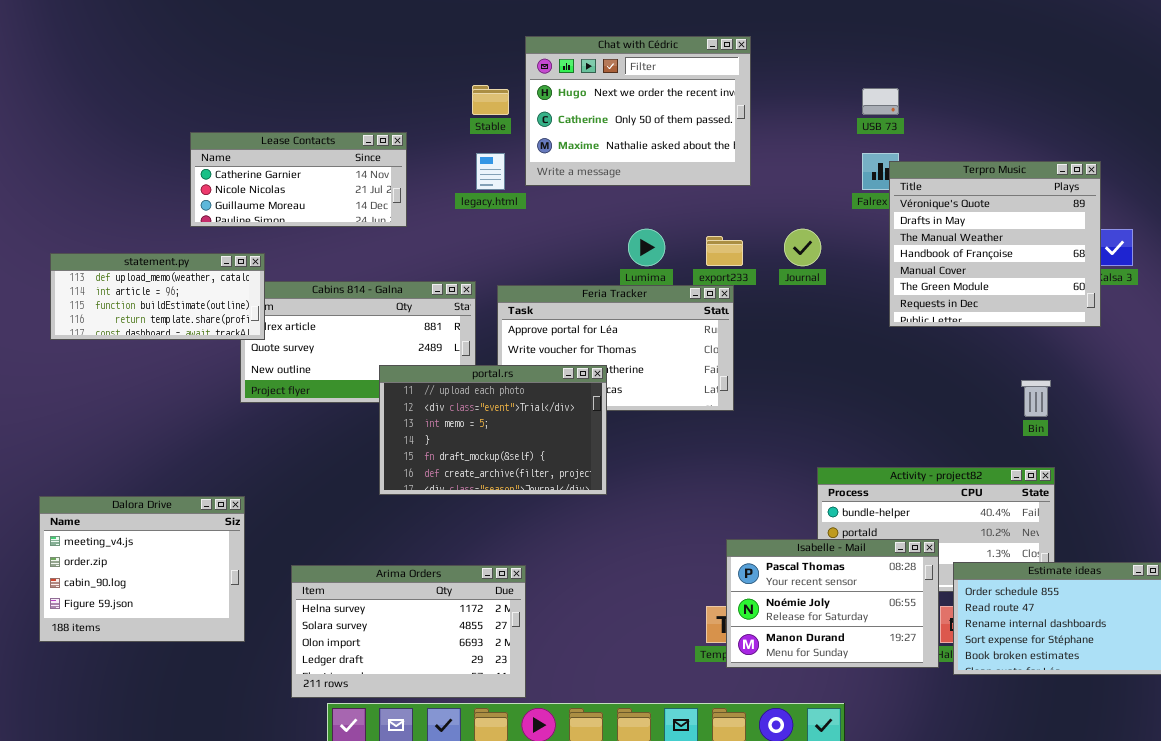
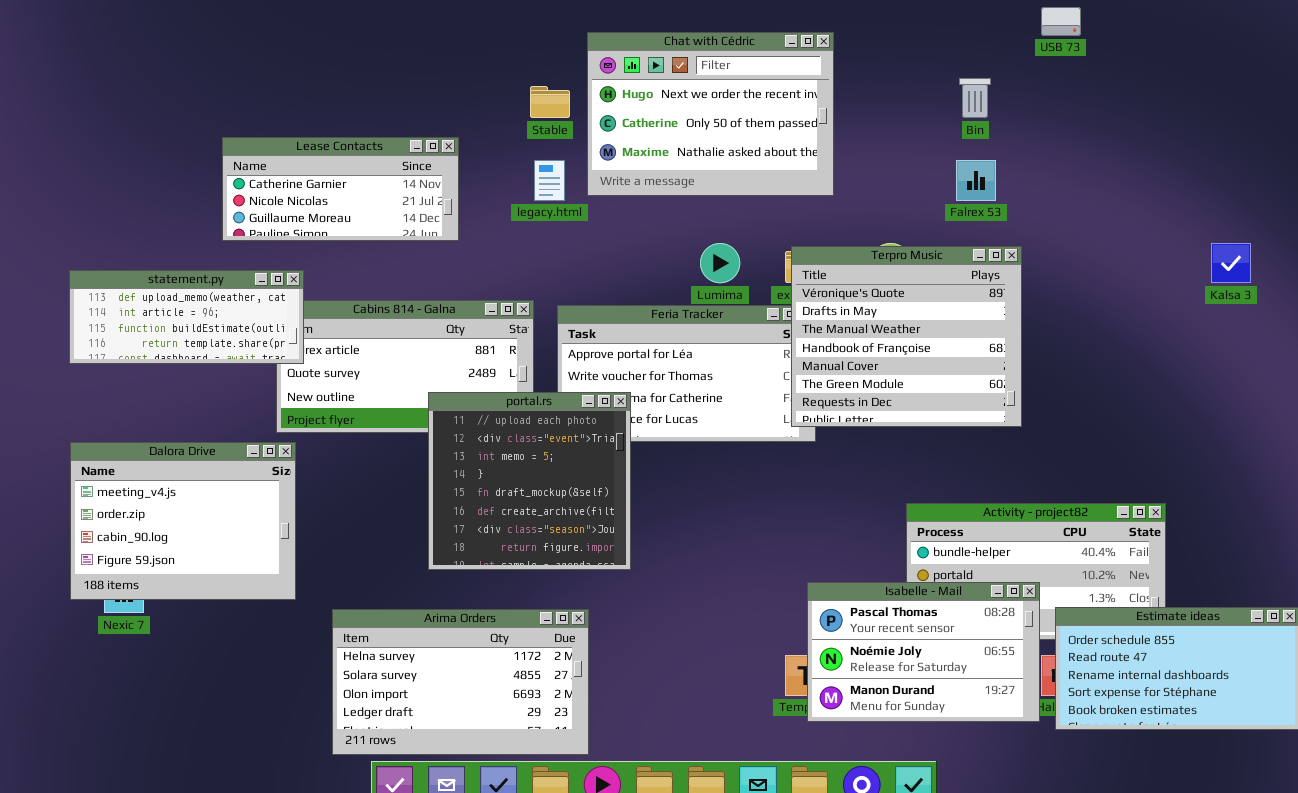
USB 73: [862,88,899,115] -> [1041,7,1081,36], moved
Terpro Music: [889,161,1101,327] -> [791,246,1022,427], moved
portal.rs: [379,365,607,495] -> [428,392,631,570], resized
Bin: [1021,380,1051,417] -> [959,78,991,118], moved
Dalora Drive: [39,496,245,642] -> [70,442,296,600], moved

